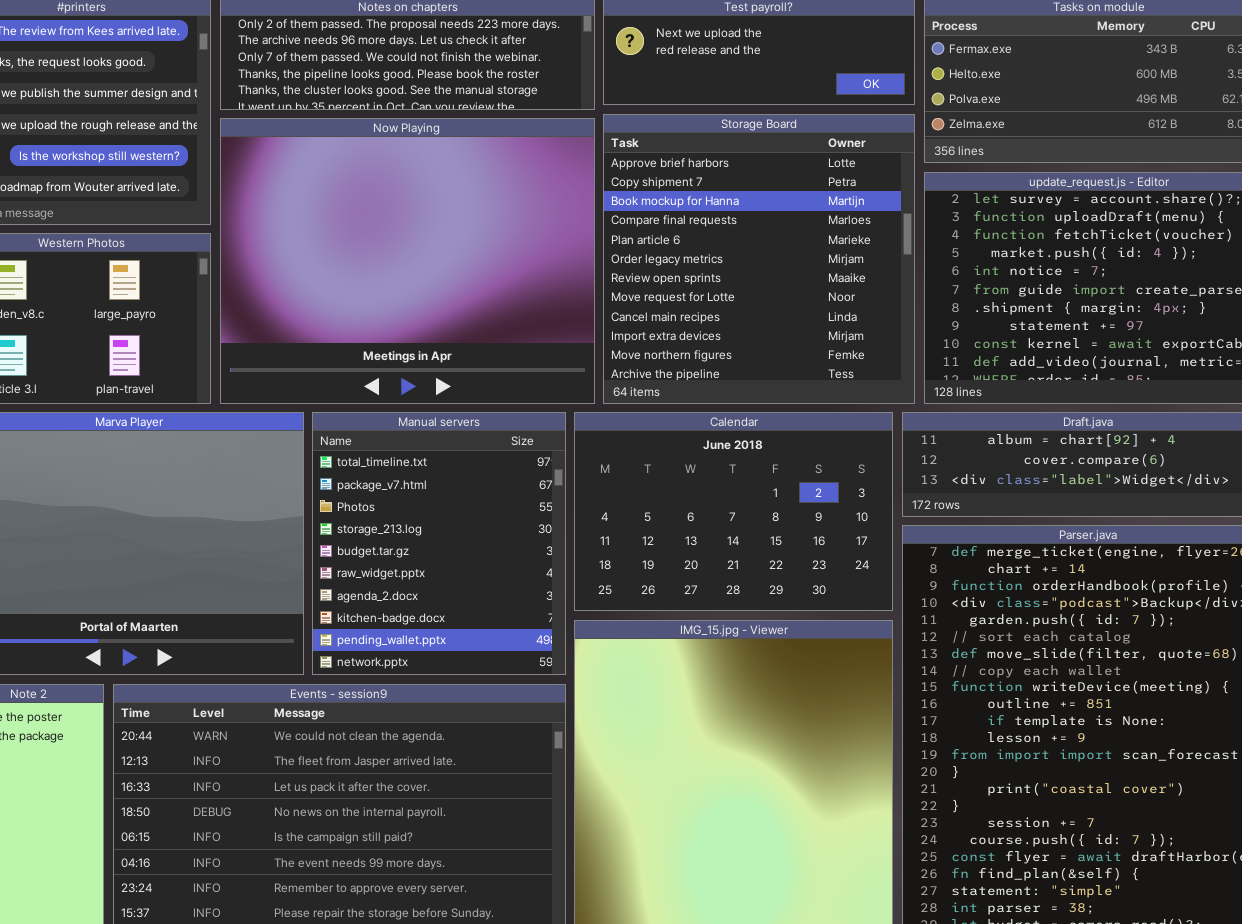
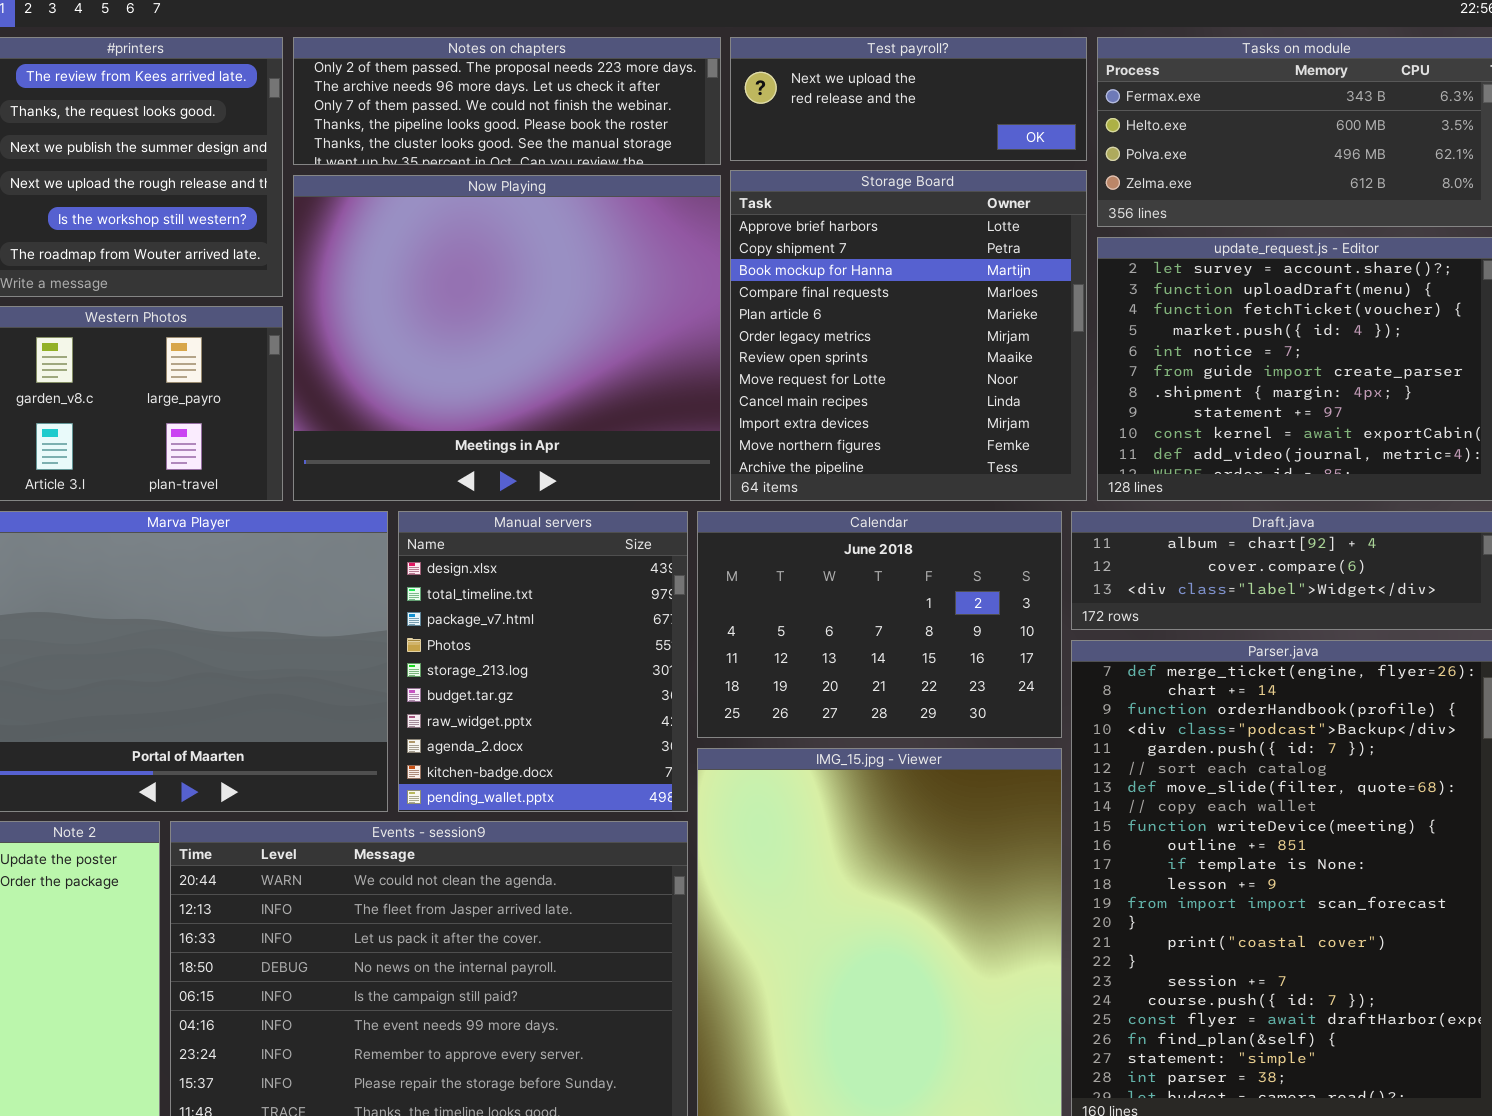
Manual servers: [312,412,566,675] -> [398,511,688,812], scrolled up 1 row

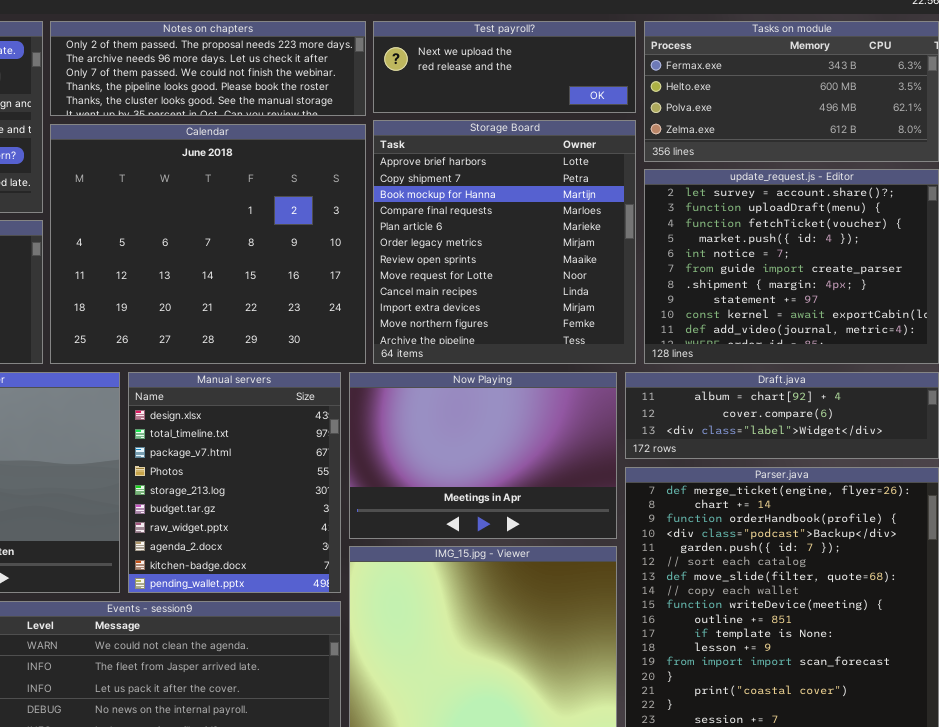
Now Playing: [293,175,721,501] -> [349,372,617,539], moved, resized
Calendar: [697,511,1062,738] -> [50,124,366,364], moved, resized

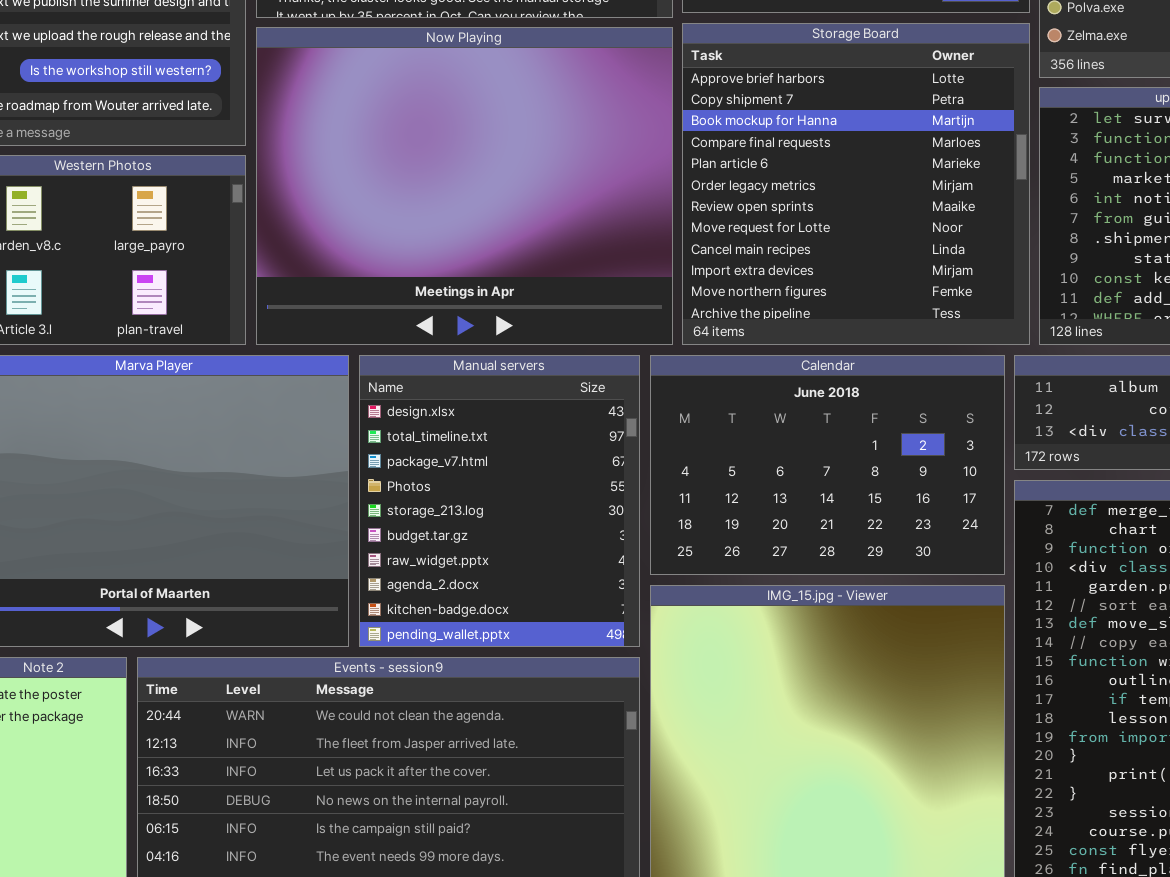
Calendar: [50,124,366,364] -> [650,355,1005,575], moved, resized
Now Playing: [349,372,617,539] -> [256,27,673,345], moved, resized

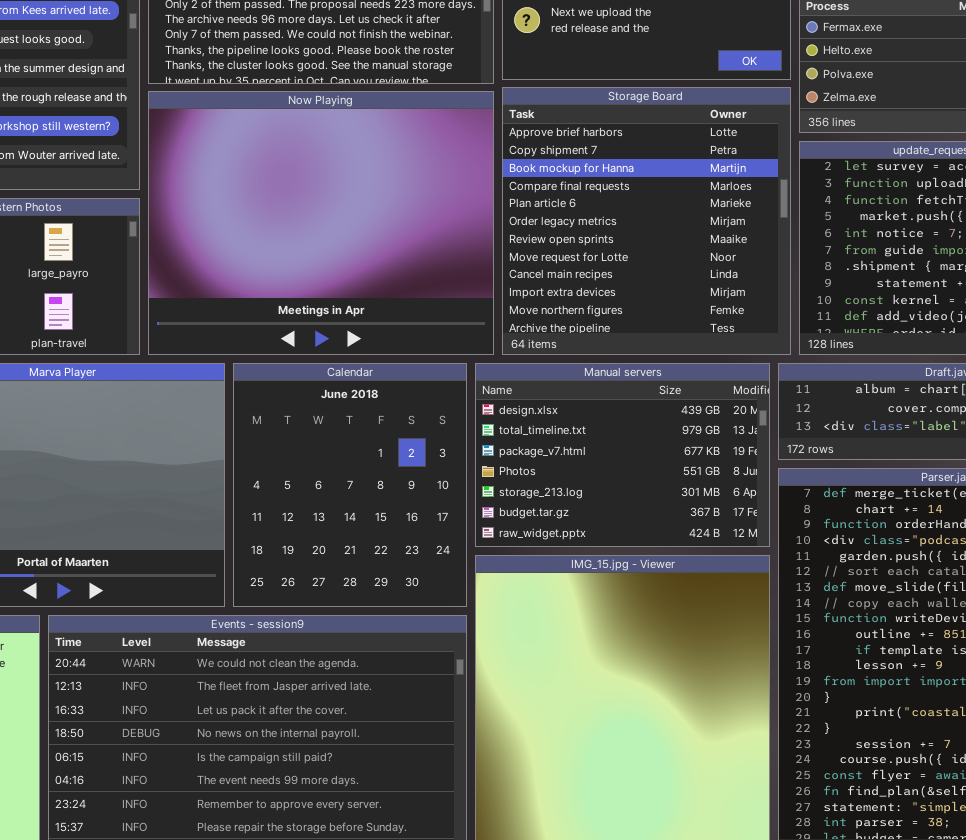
Manual servers: [359,355,640,647] -> [475,363,770,547], moved, resized
Calendar: [650,355,1005,575] -> [233,363,467,607], moved, resized

